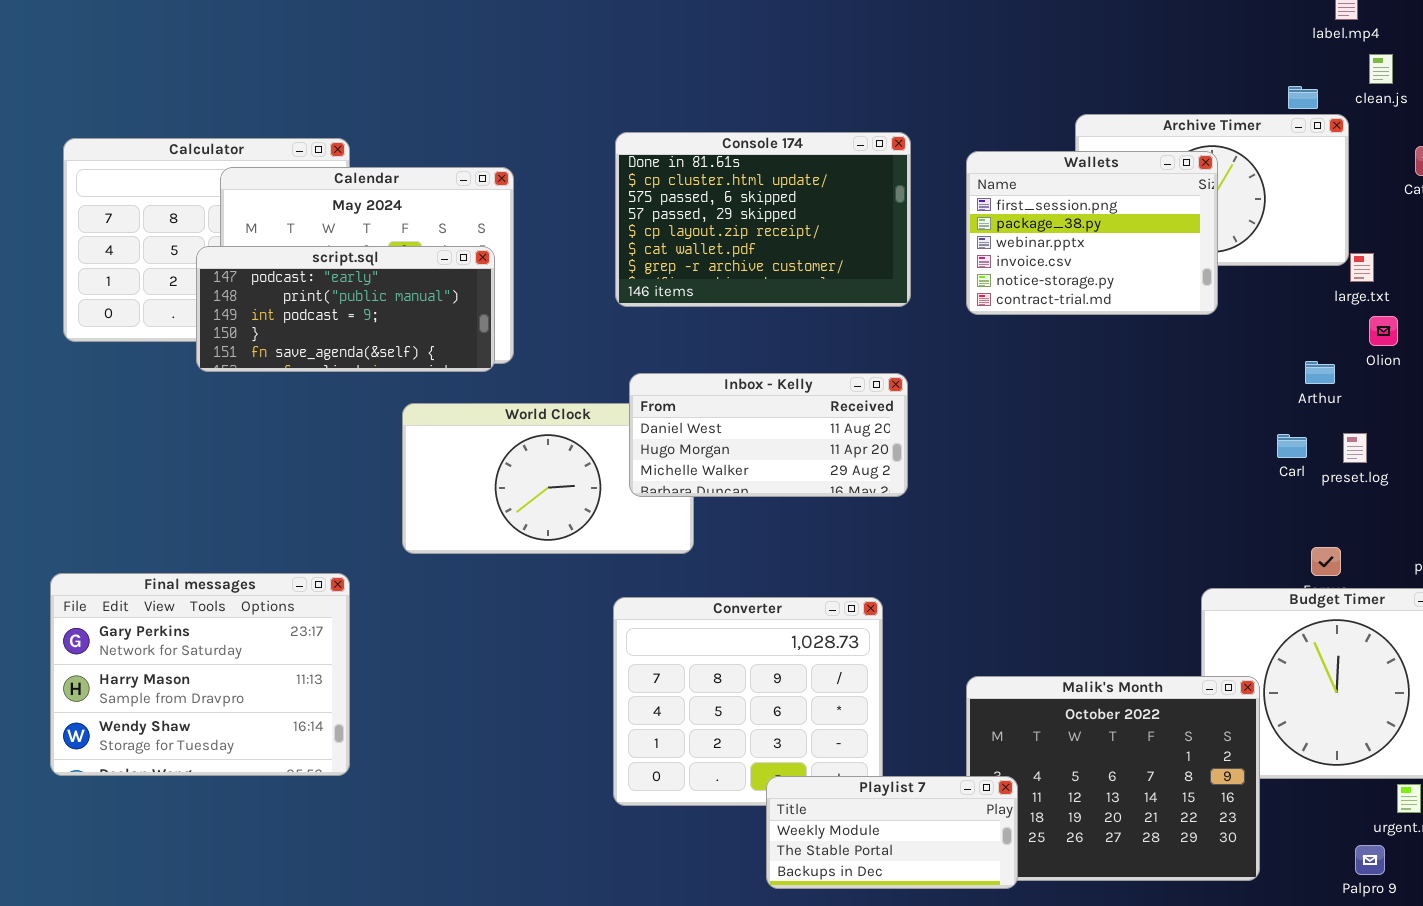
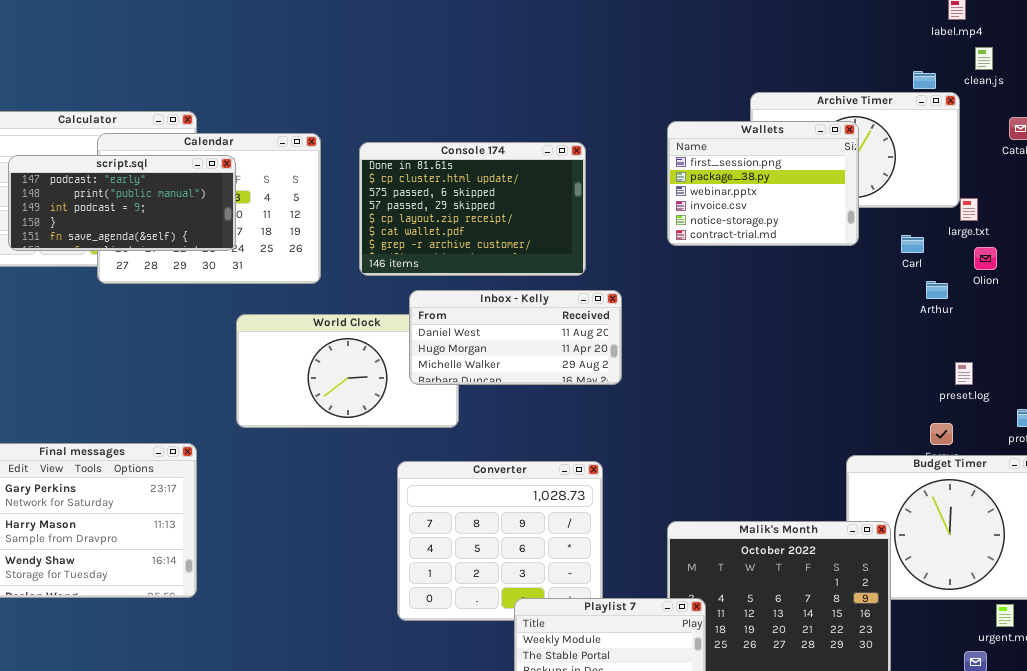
Console 174: [615,132,911,307] -> [359,142,586,276], moved
script.sql: [196,246,495,372] -> [8,155,236,251], moved
preset.log: [1343,433,1367,463] -> [955,362,973,385], moved
Carl: [1277,434,1307,458] -> [901,235,924,253], moved

